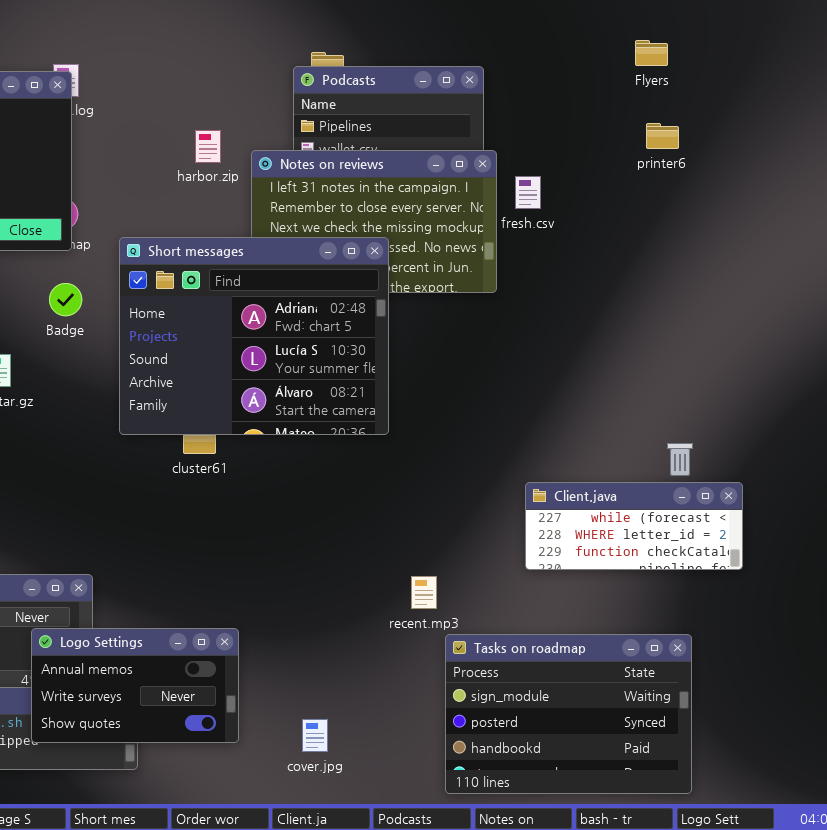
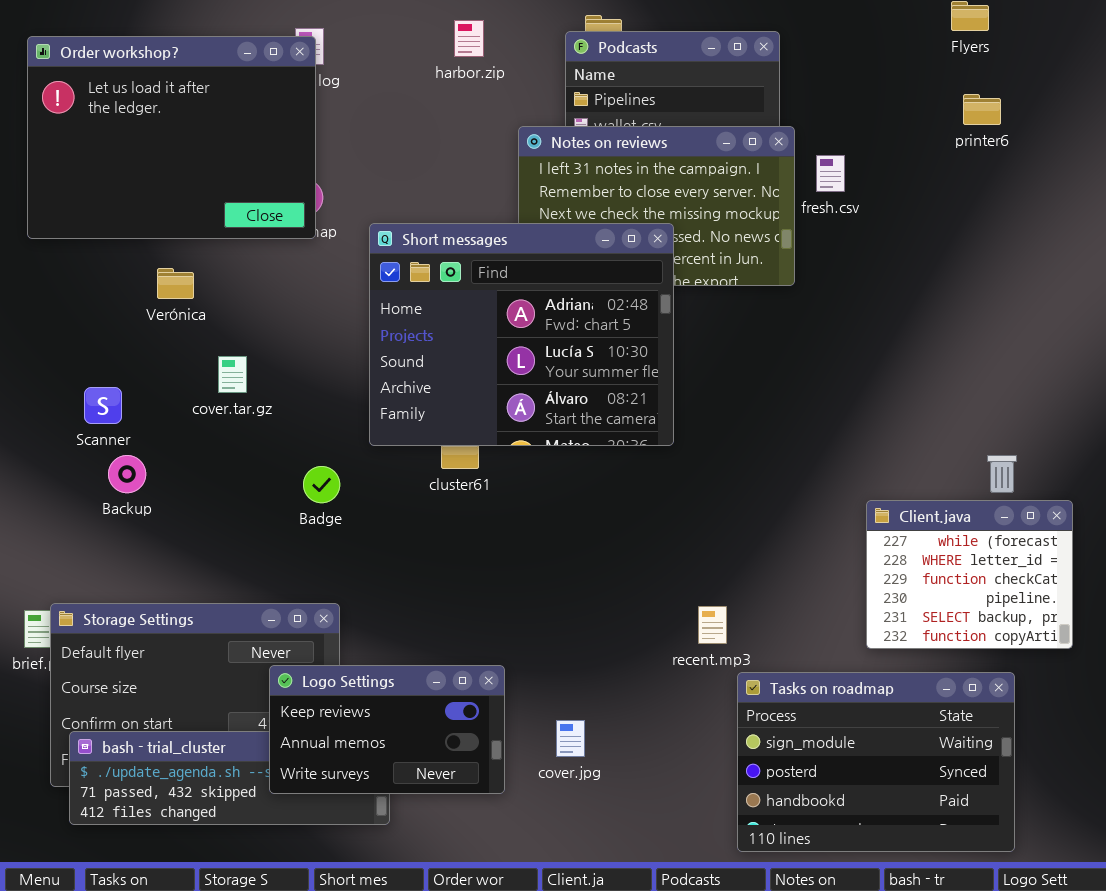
harbor.zip: [195,130,221,163] -> [454,20,484,57], moved
Badge: [49,283,82,316] -> [303,466,340,503], moved
Client.java: [525,482,743,570] -> [866,500,1073,649], resized
Logo Settings: [31,628,239,743] -> [269,665,505,794], scrolled up 1 row
cover.jpg: [302,719,328,752] -> [556,720,585,757], moved

